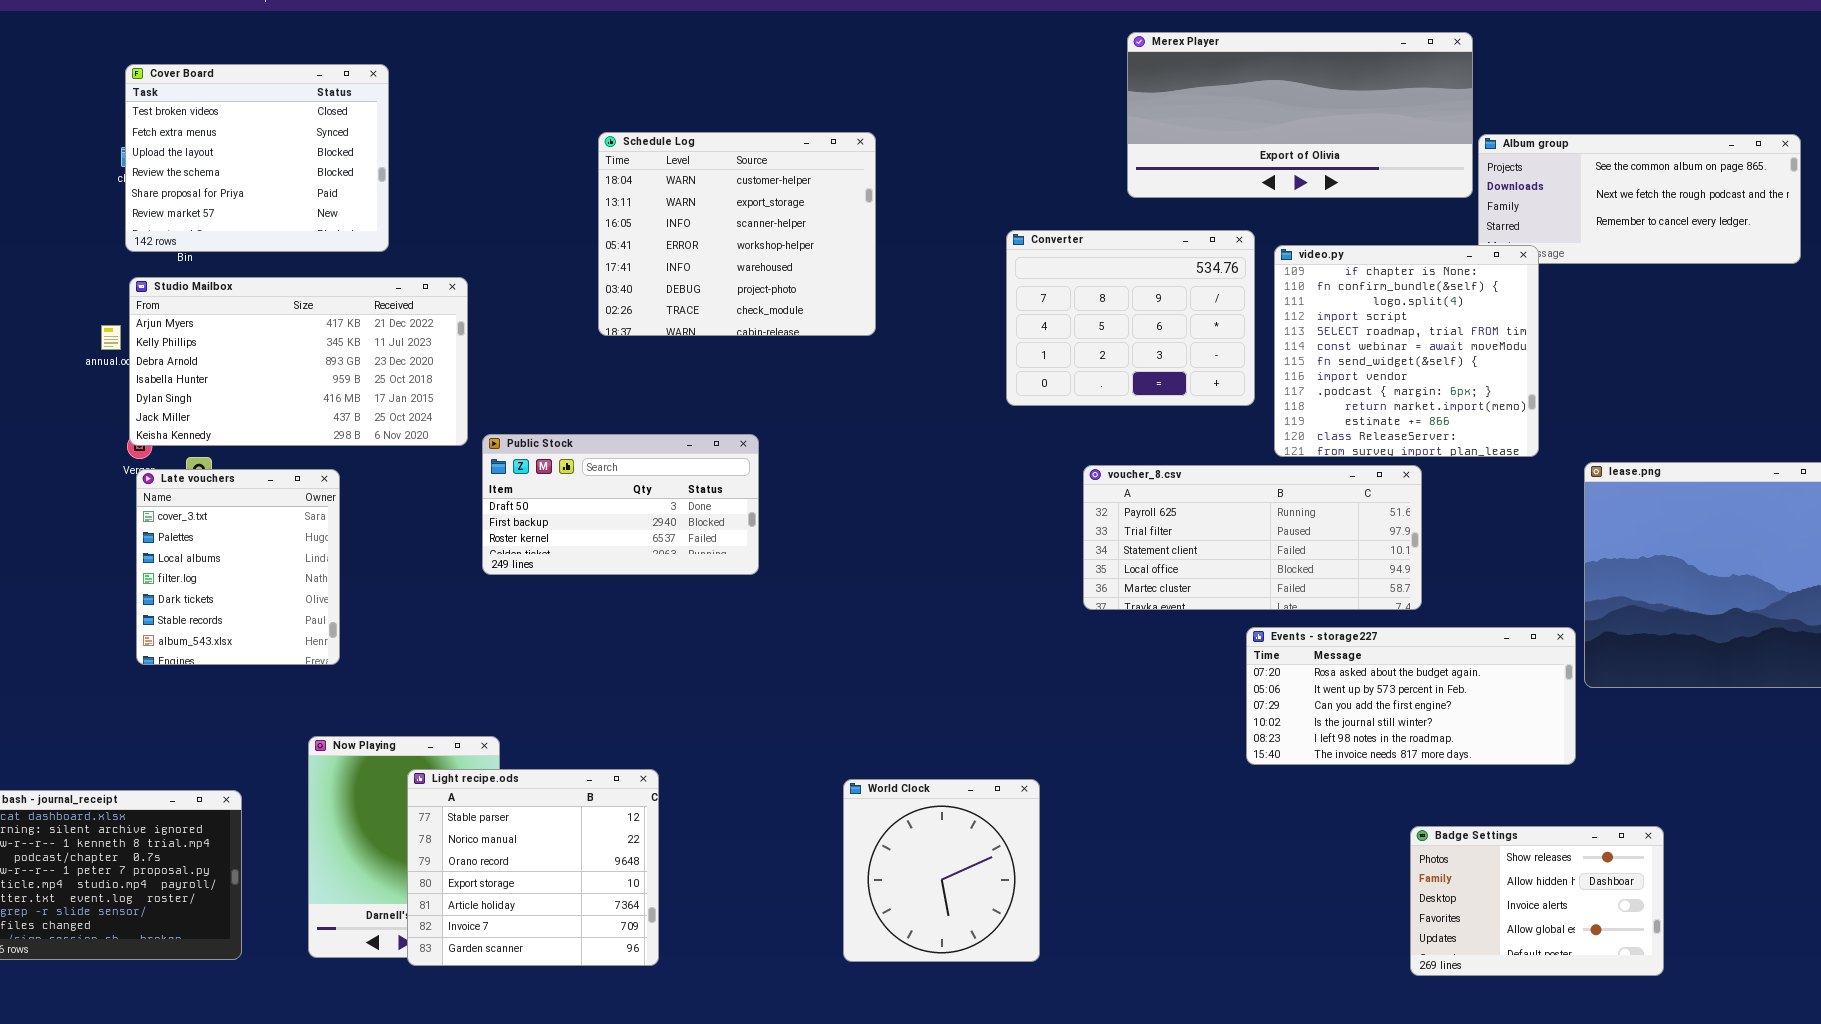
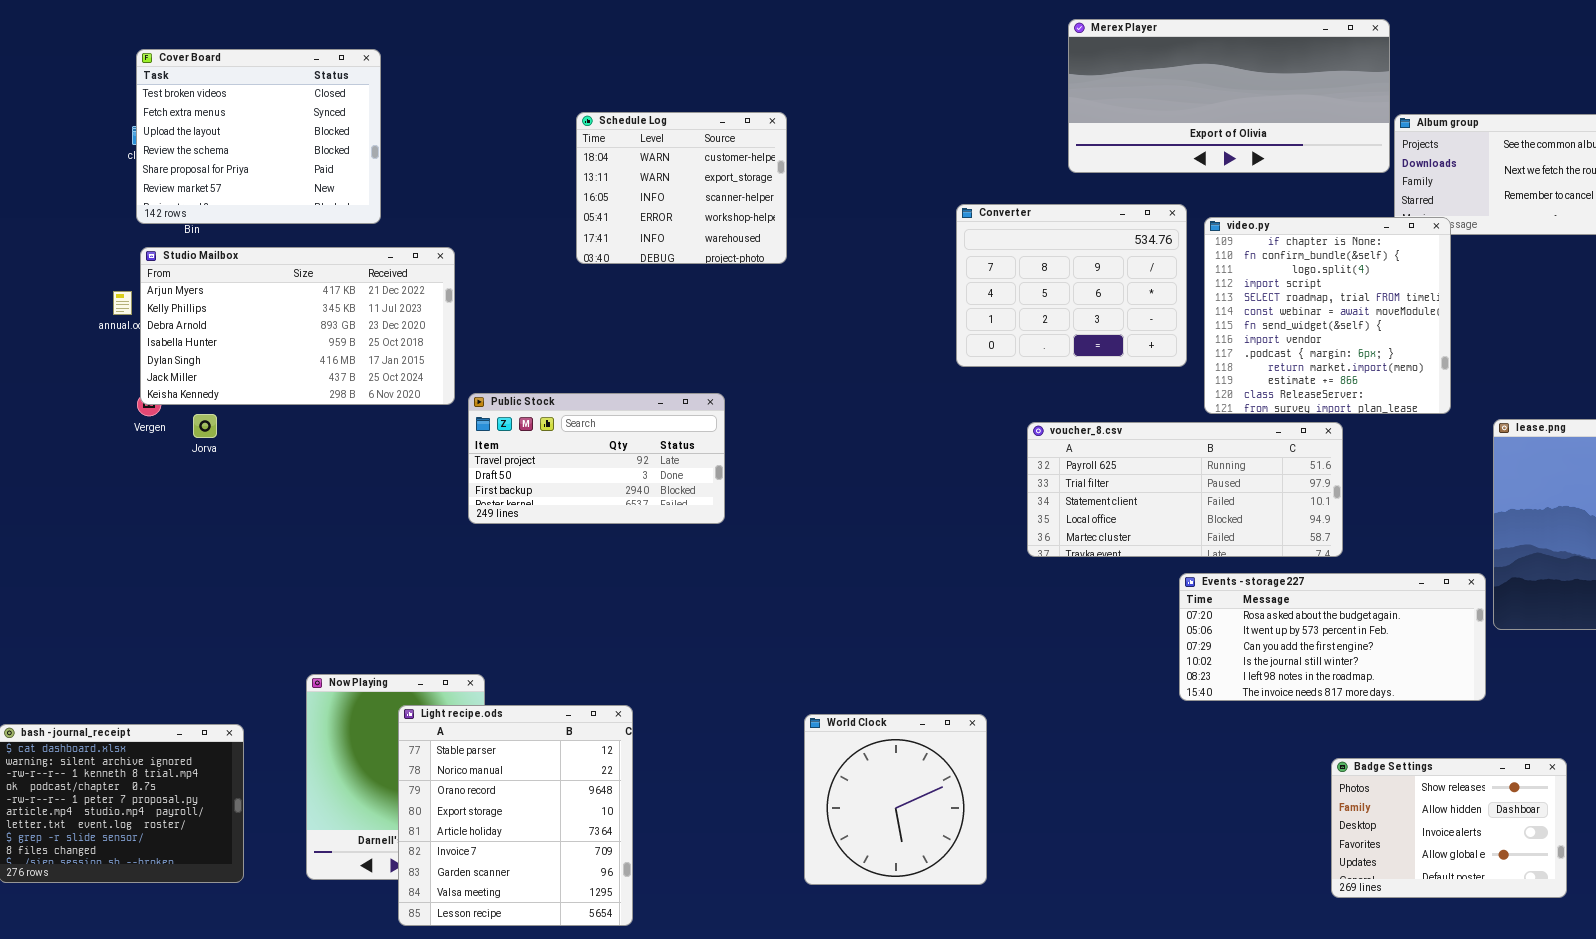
Schedule Log: [598,132,876,336] -> [576,112,787,264], resized
Public Stock: [482,434,759,575] -> [468,393,725,524], scrolled up 1 row
Late vouchers: [136,469,340,665] -> none, closed
Light recipe.ods: [407,769,659,966] -> [398,705,633,926], resized

